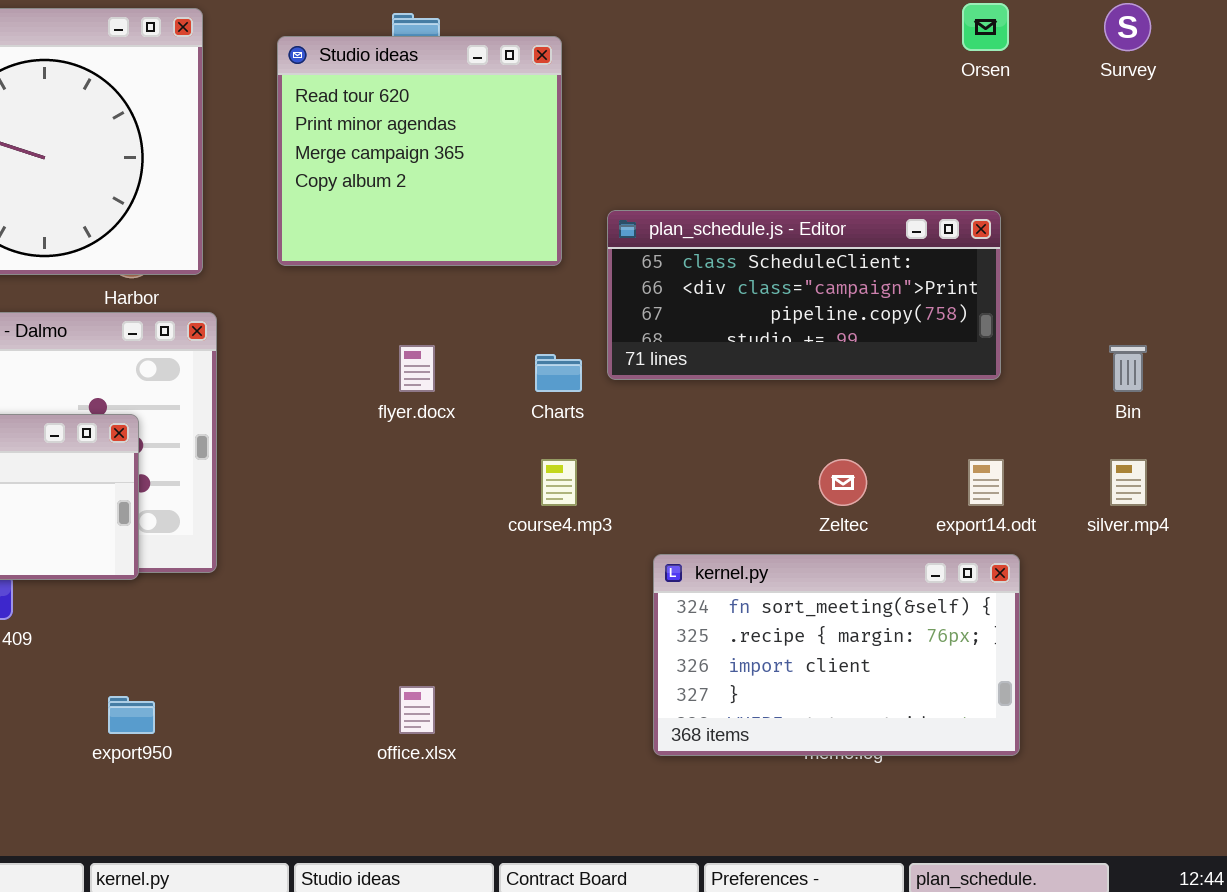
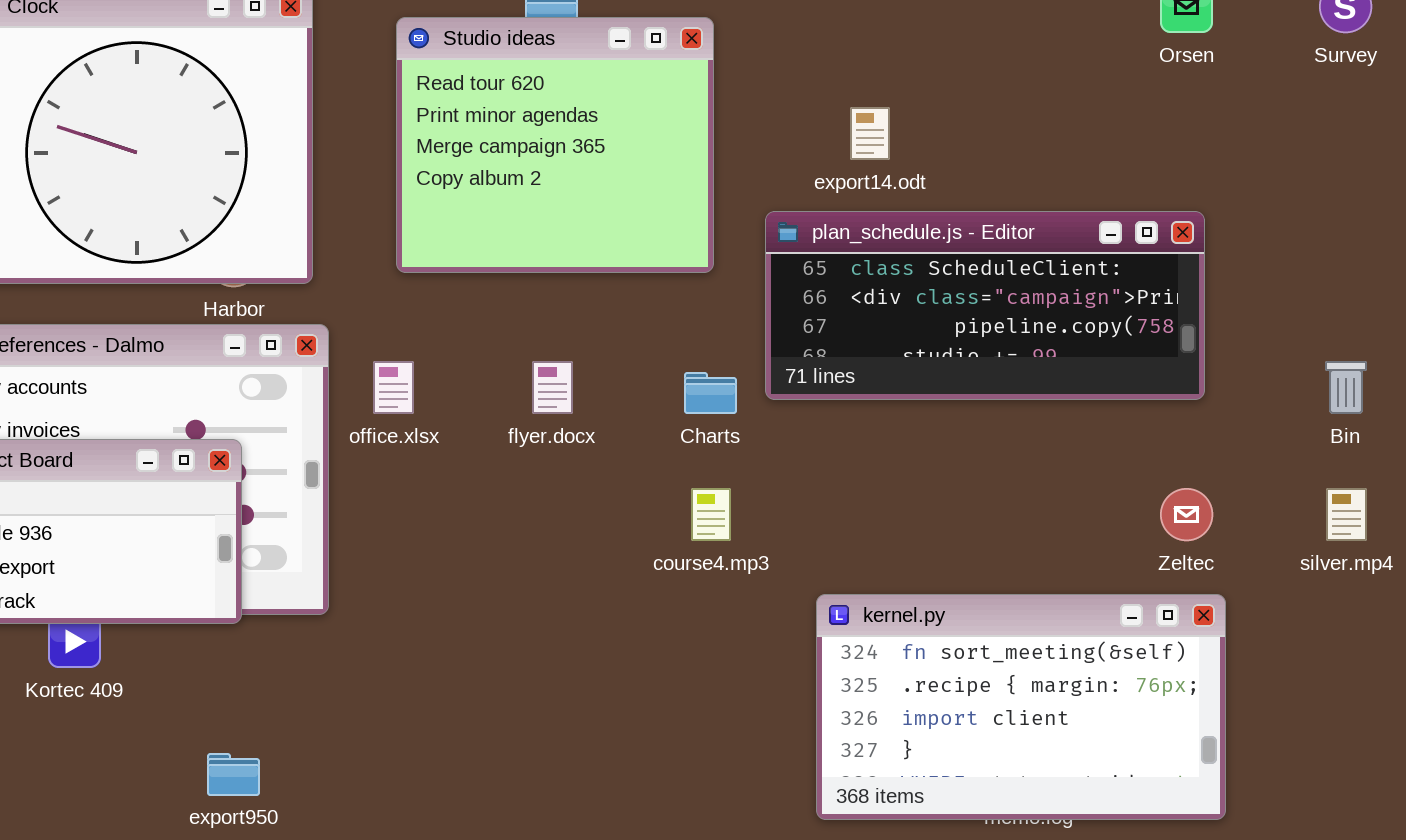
Zeltec: [819,459,867,506] -> [1160,488,1213,541], moved
export14.odt: [968,459,1004,506] -> [850,107,890,160], moved
office.xlsx: [399,686,435,734] -> [373,361,414,414], moved

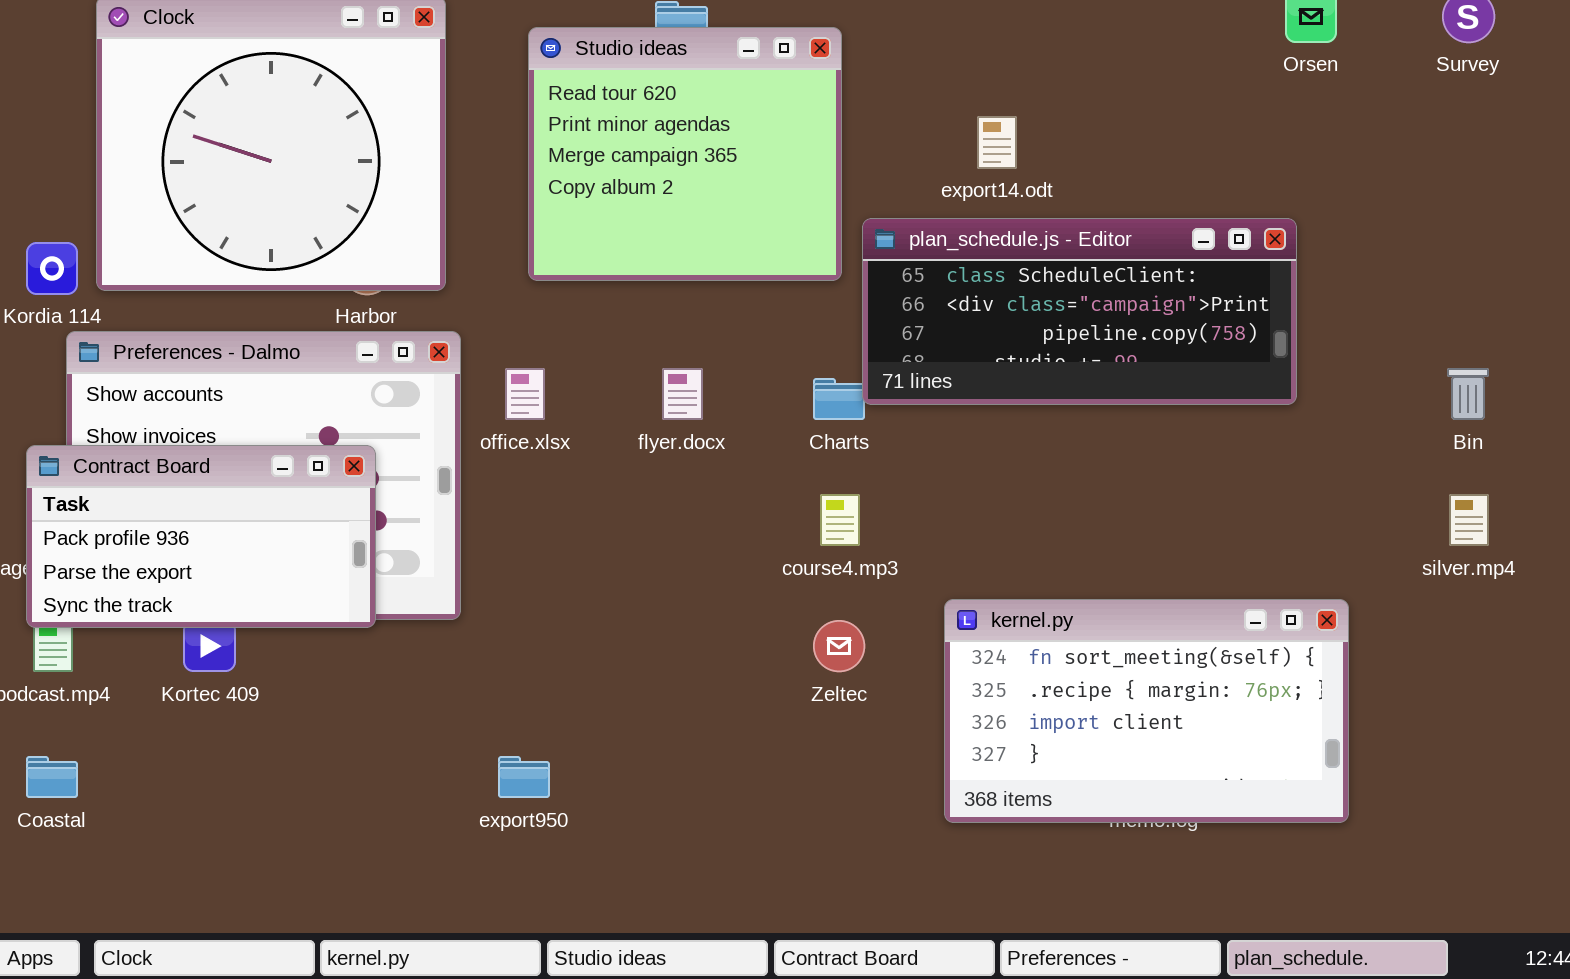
plan_schedule.js - Editor: [765,211,1205,400] -> [862,218,1297,405], moved
Zeltec: [1160,488,1213,541] -> [813,620,865,672], moved
export950: [207,753,260,796] -> [498,756,550,798], moved

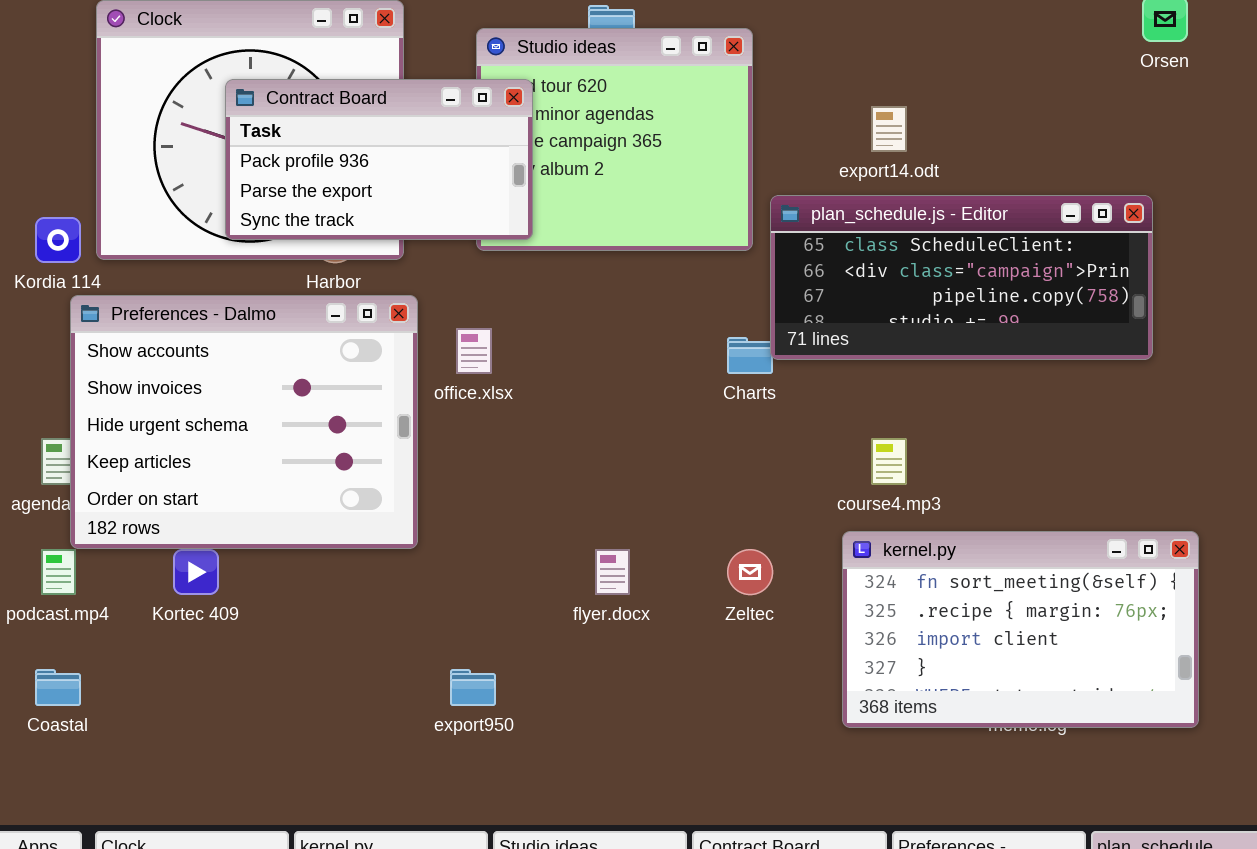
flyer.docx: [662,368,703,420] -> [595,549,630,595], moved
Contract Board: [26,445,376,628] -> [225,79,533,240], moved
course4.mp3: [820,494,860,546] -> [871,438,907,485], moved

